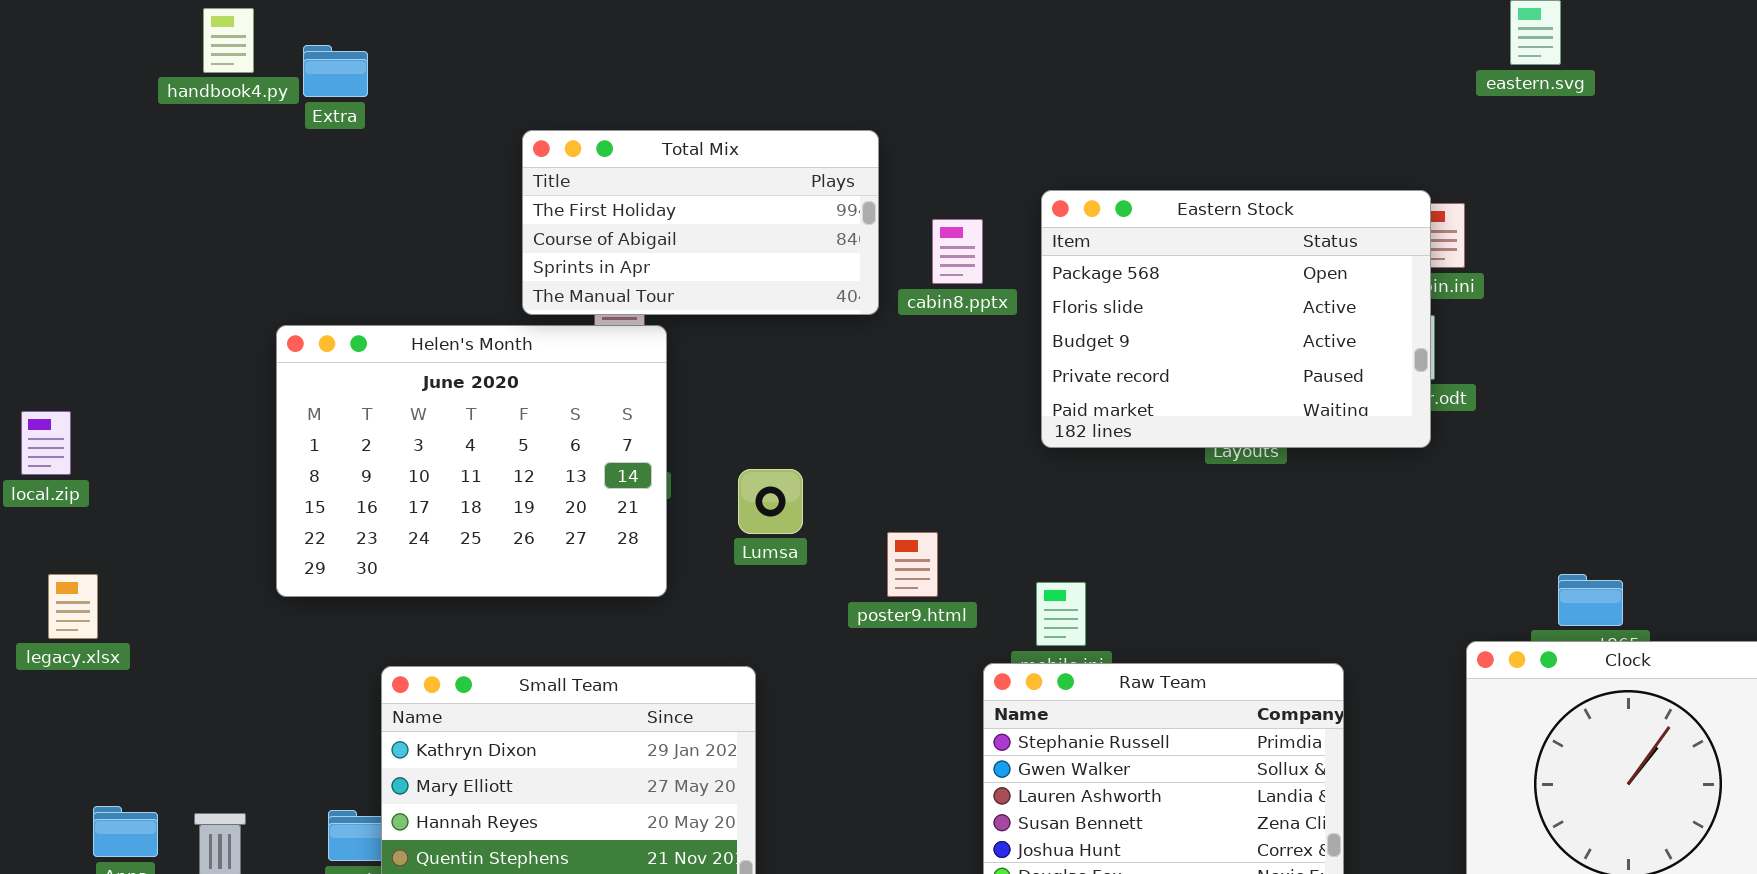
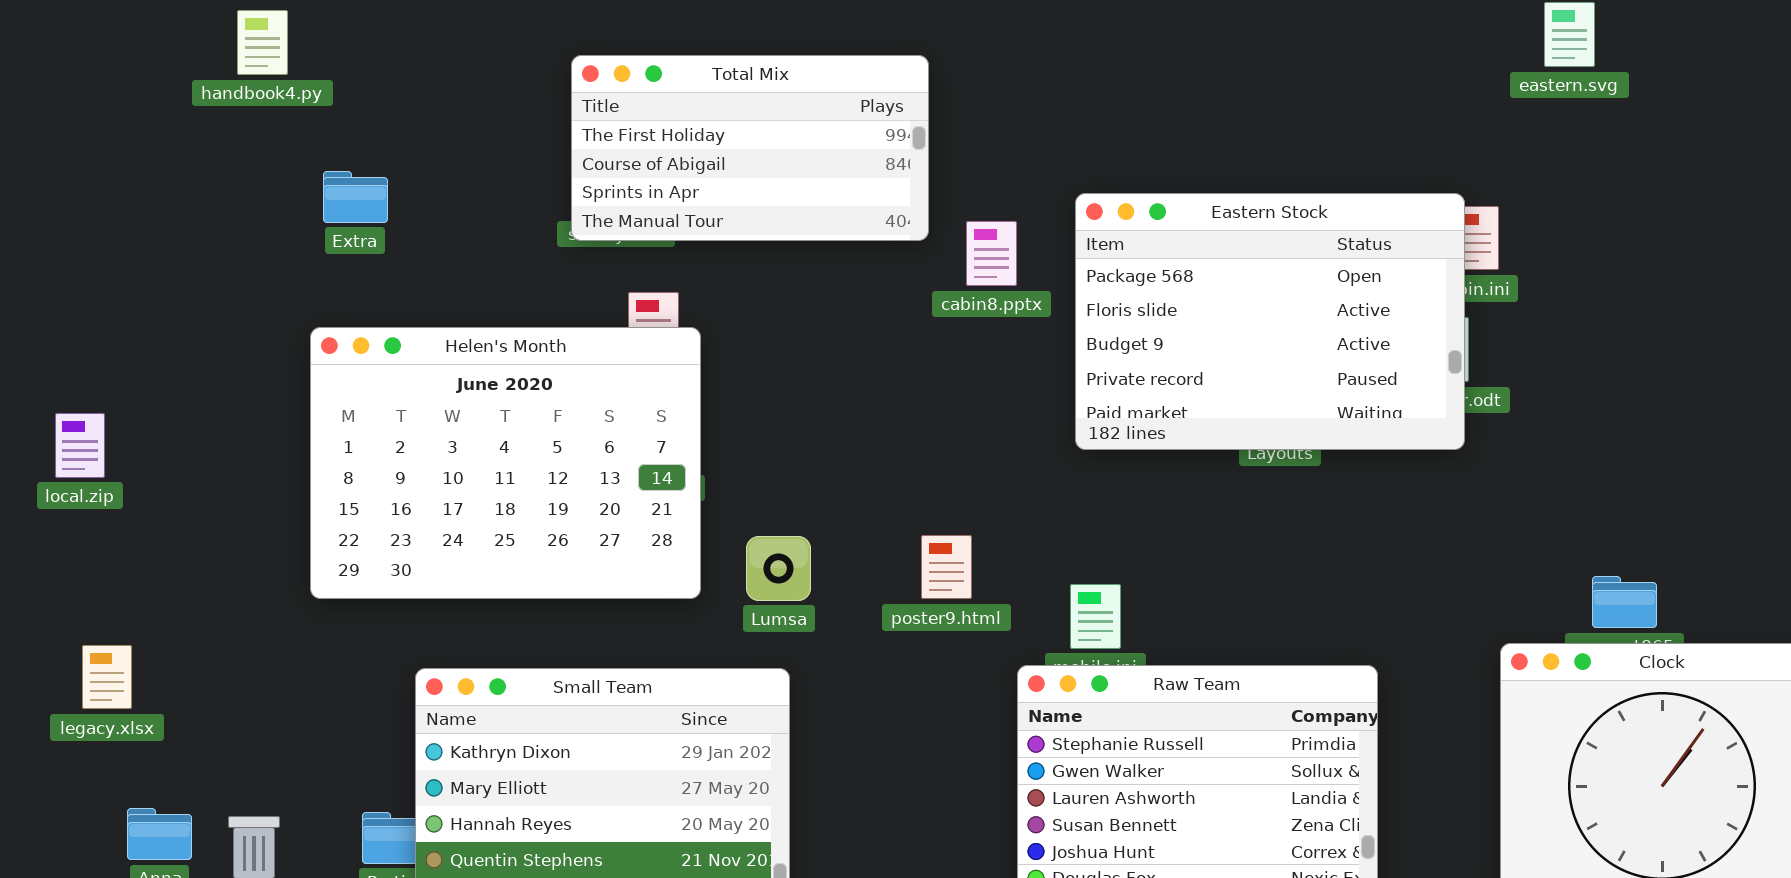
Extra: [303,45,368,97] -> [323,171,388,223], moved
Total Mix: [522,130,879,315] -> [571,55,929,241], moved
Lumsa: [738,469,803,534] -> [746,536,811,601], moved
legacy.xlsx: [48,574,98,639] -> [82,645,132,709], moved

